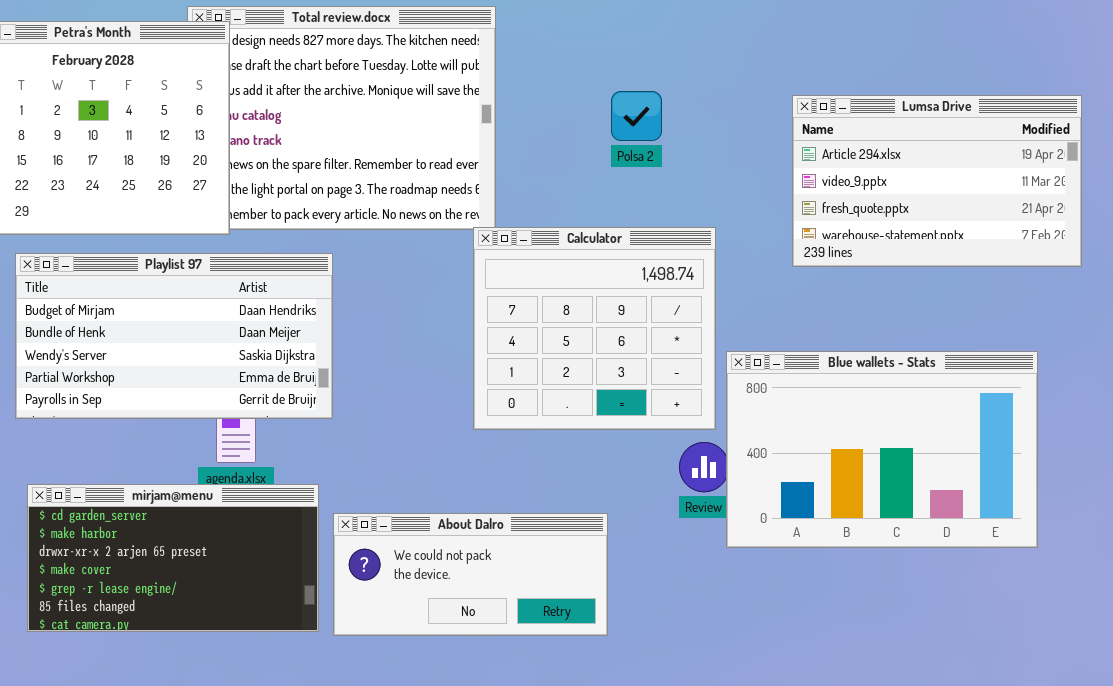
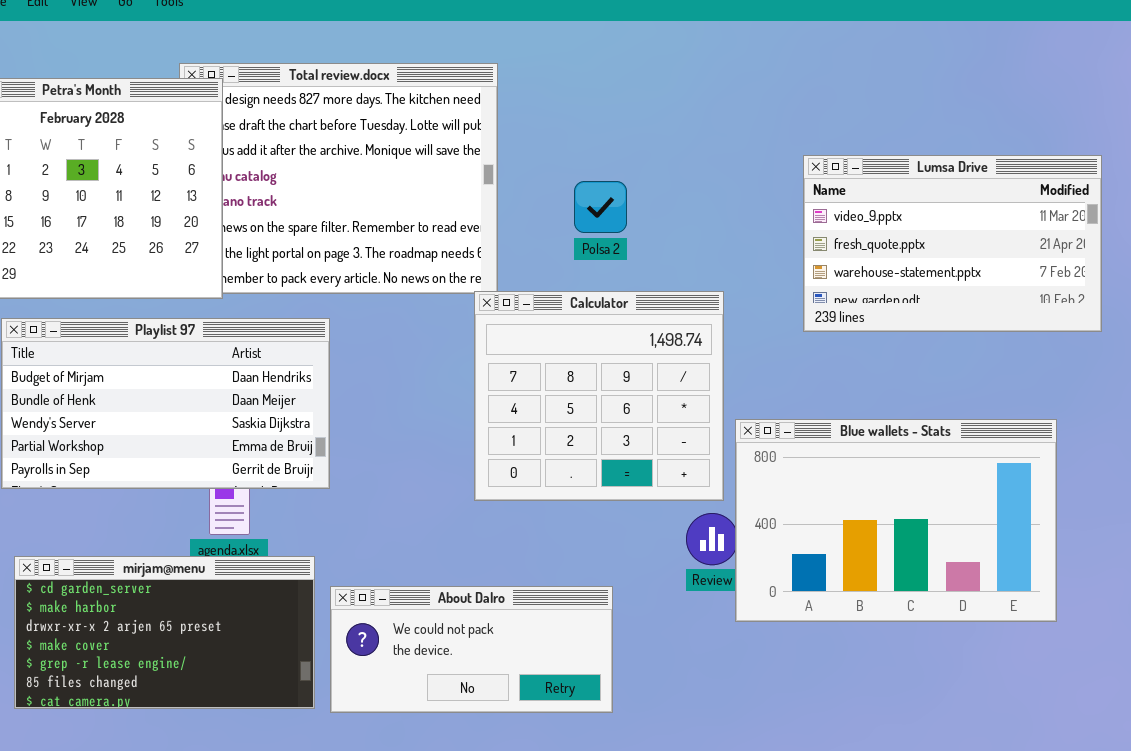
Polsa 2: [611,91,662,141] -> [574,181,627,233], moved
Lumsa Drive: [792,95,1082,267] -> [803,155,1102,332], scrolled down 1 row

